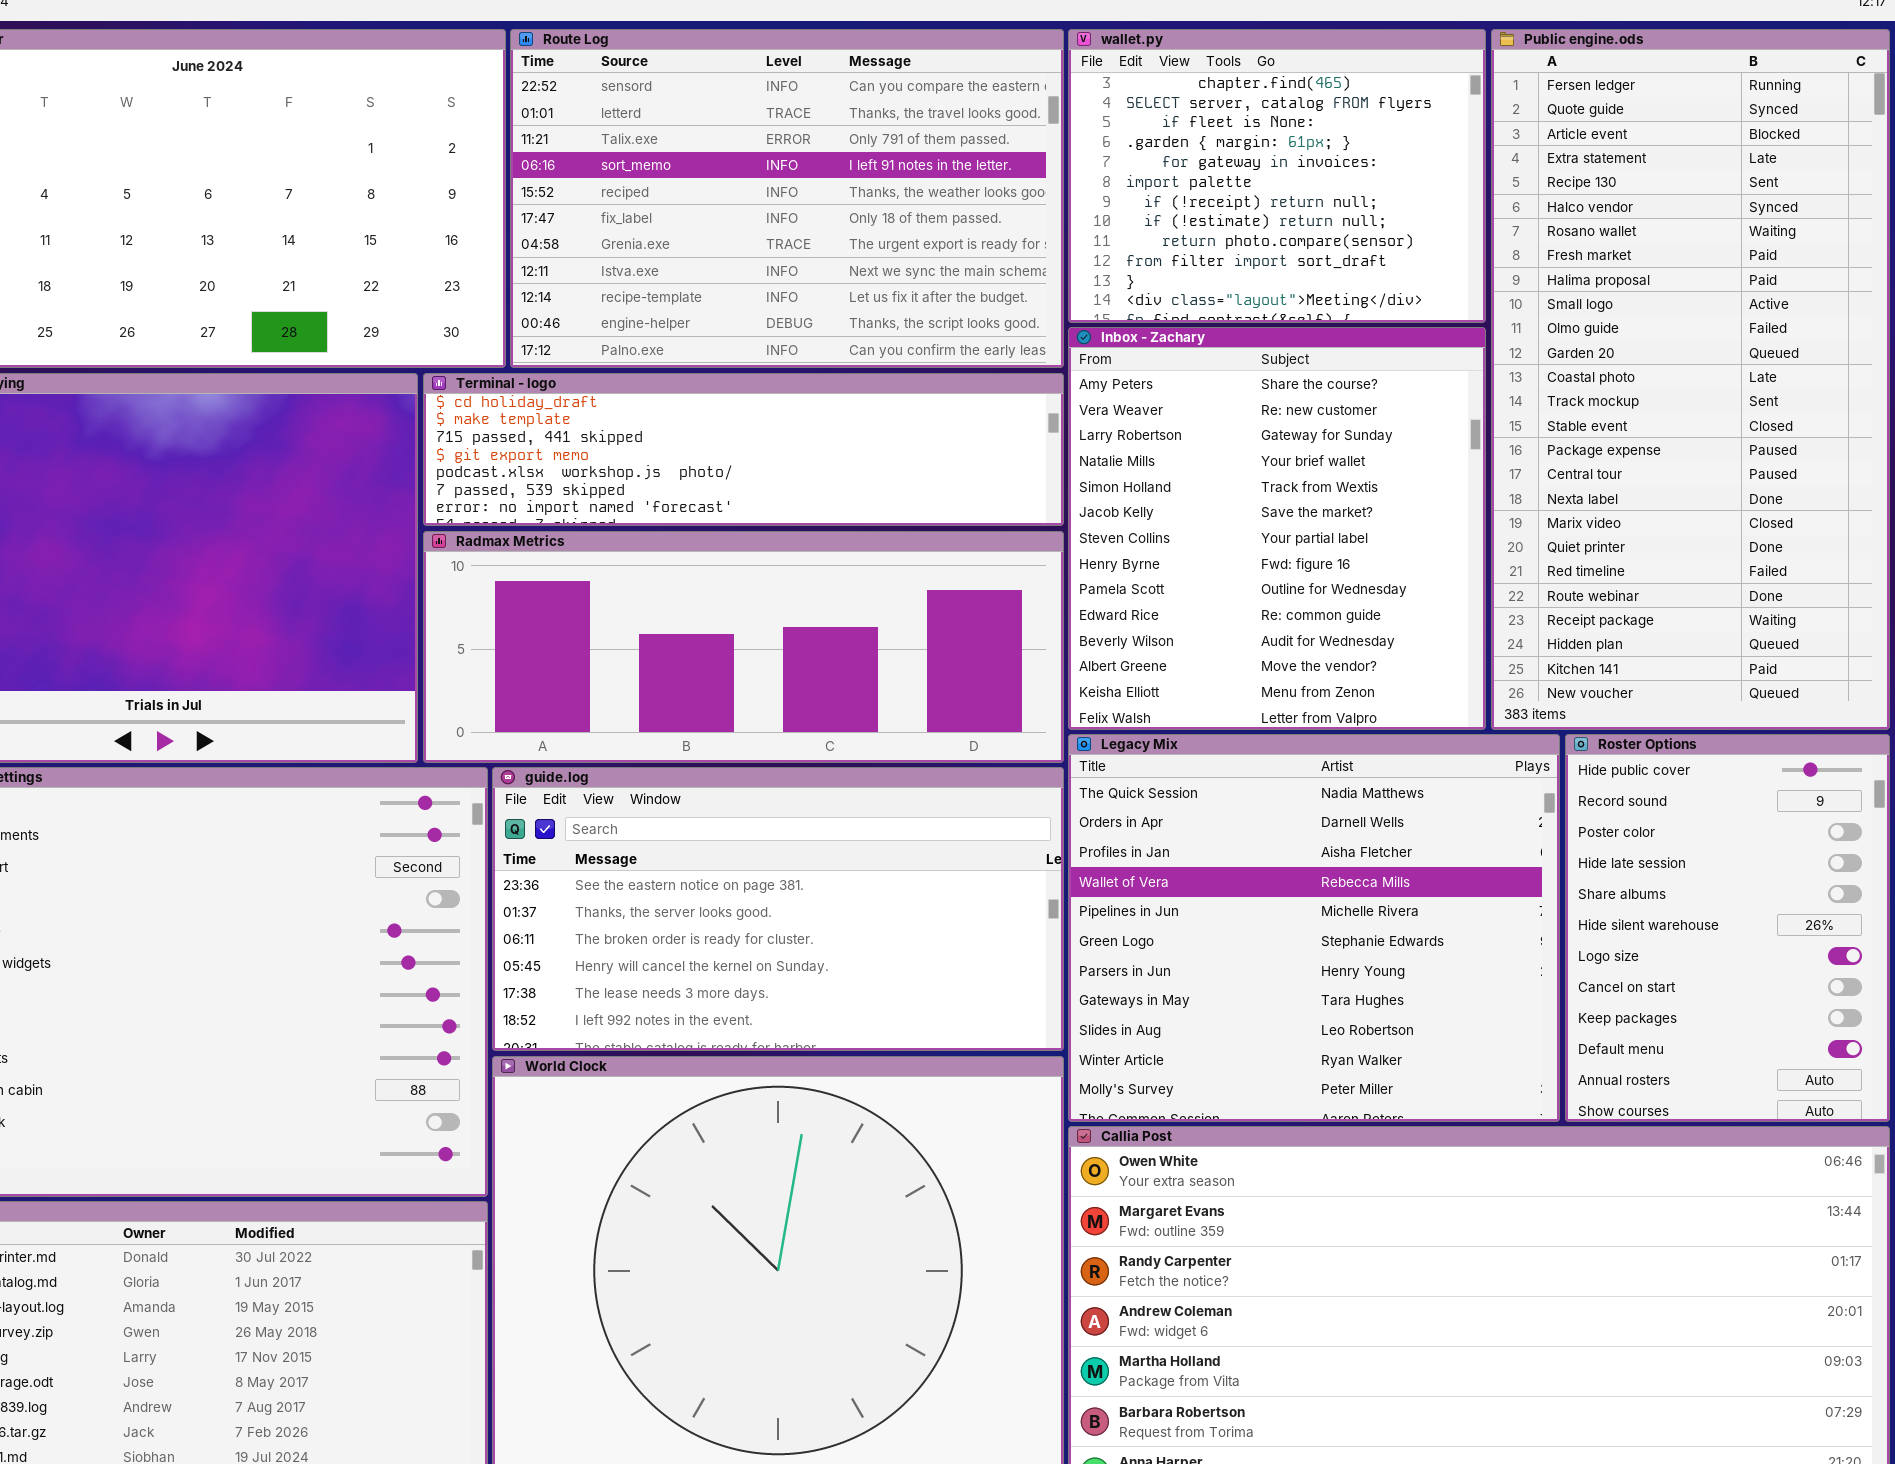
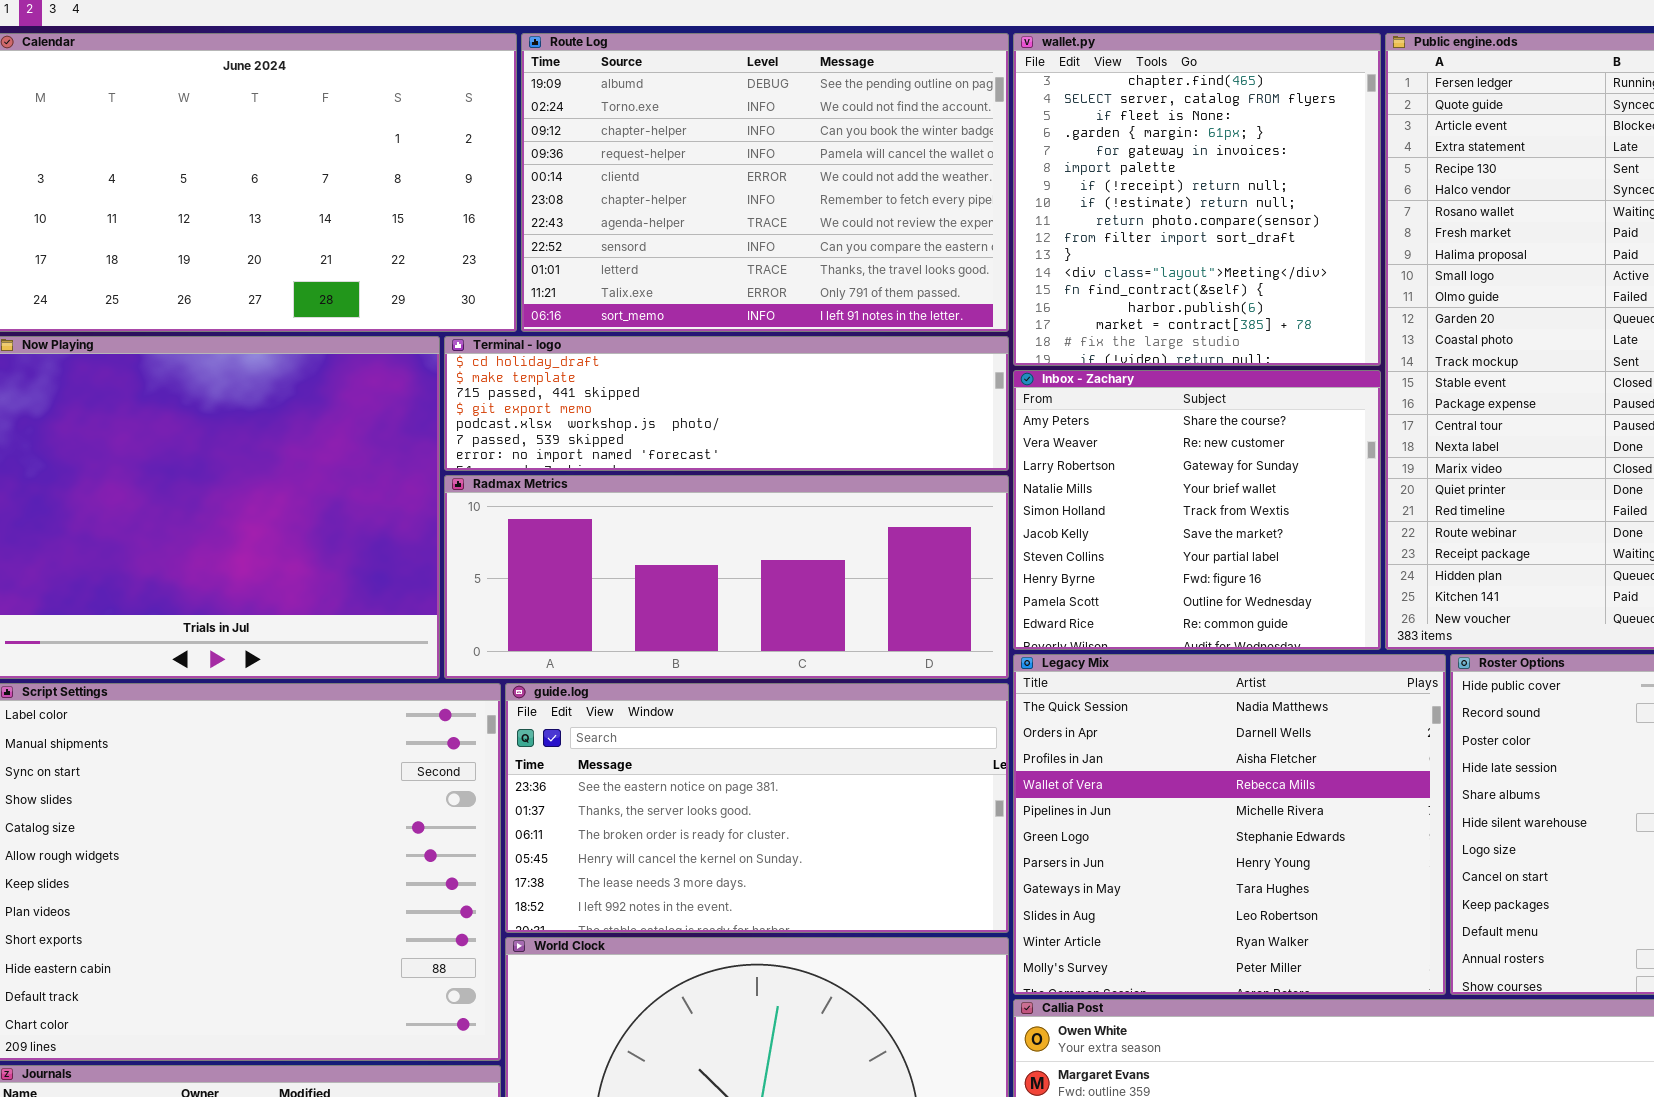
Route Log: [510,29,1064,368] -> [521,33,1009,332], scrolled up 7 rows
wallet.py: [1068,29,1486,323] -> [1013,33,1381,366], resized
Inbox - Zachary: [1068,327,1486,730] -> [1013,370,1381,650], resized

